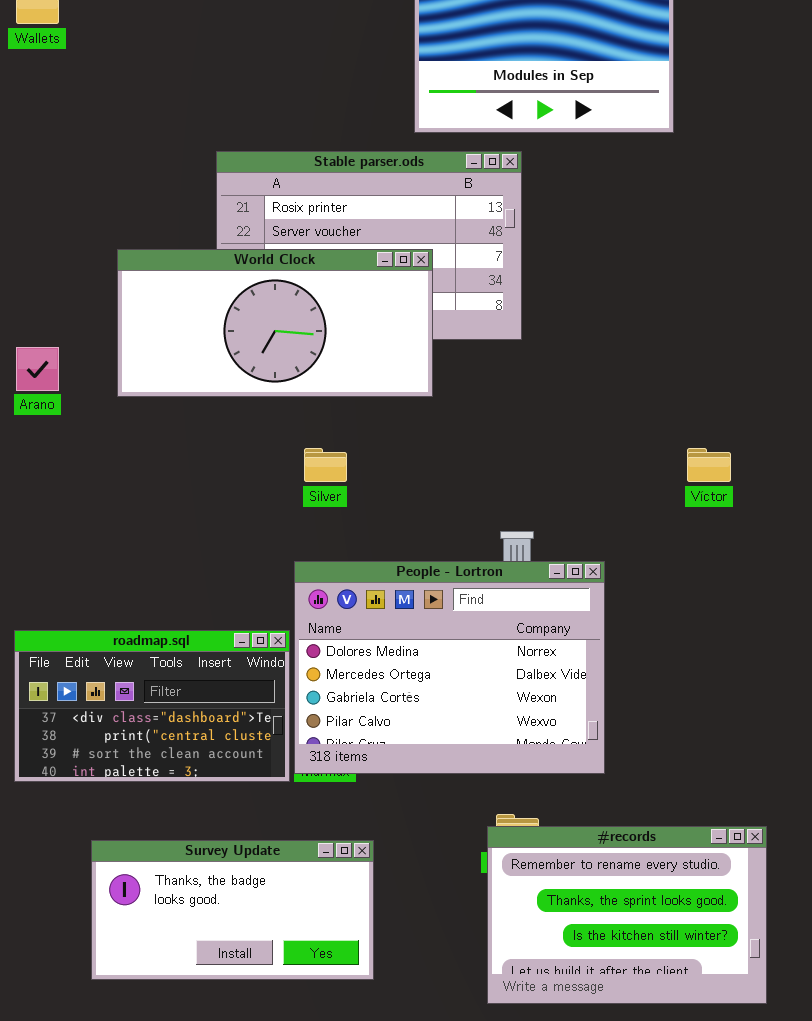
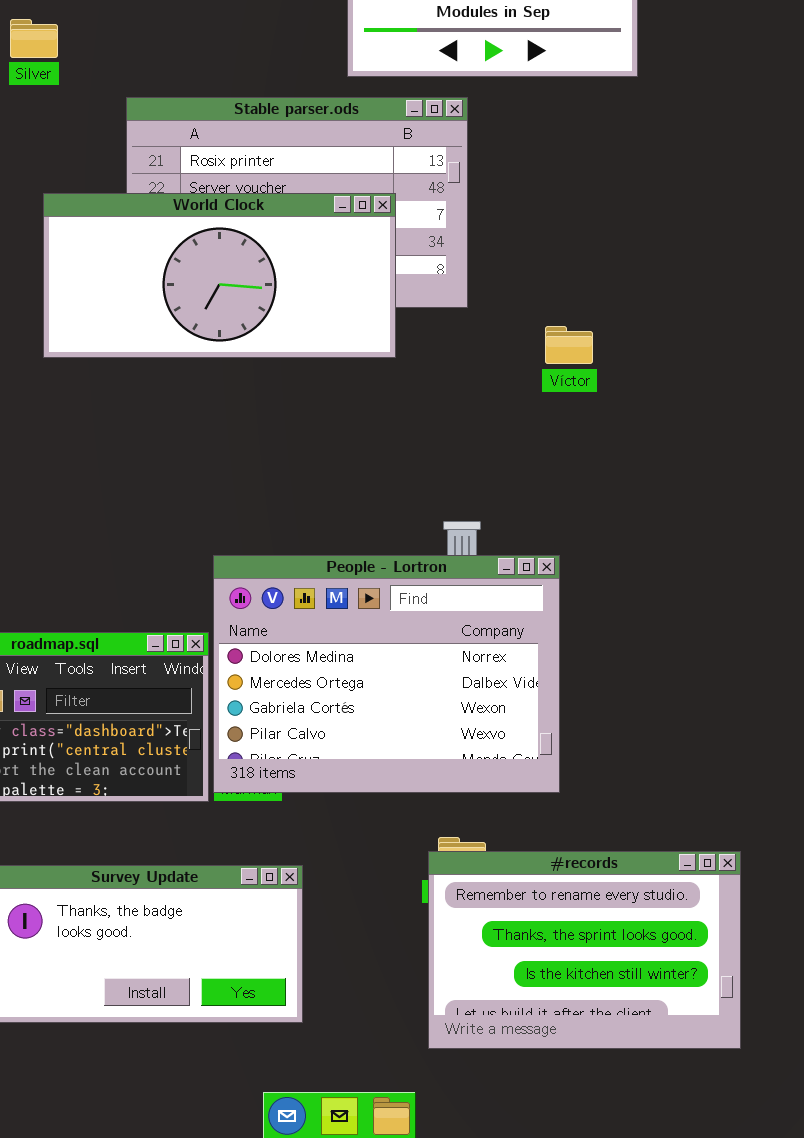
World Clock: [117,249,433,397] -> [43,193,396,358], moved
Silver: [304,448,347,482] -> [10,19,58,58], moved
Víctor: [687,448,731,482] -> [545,326,593,364], moved

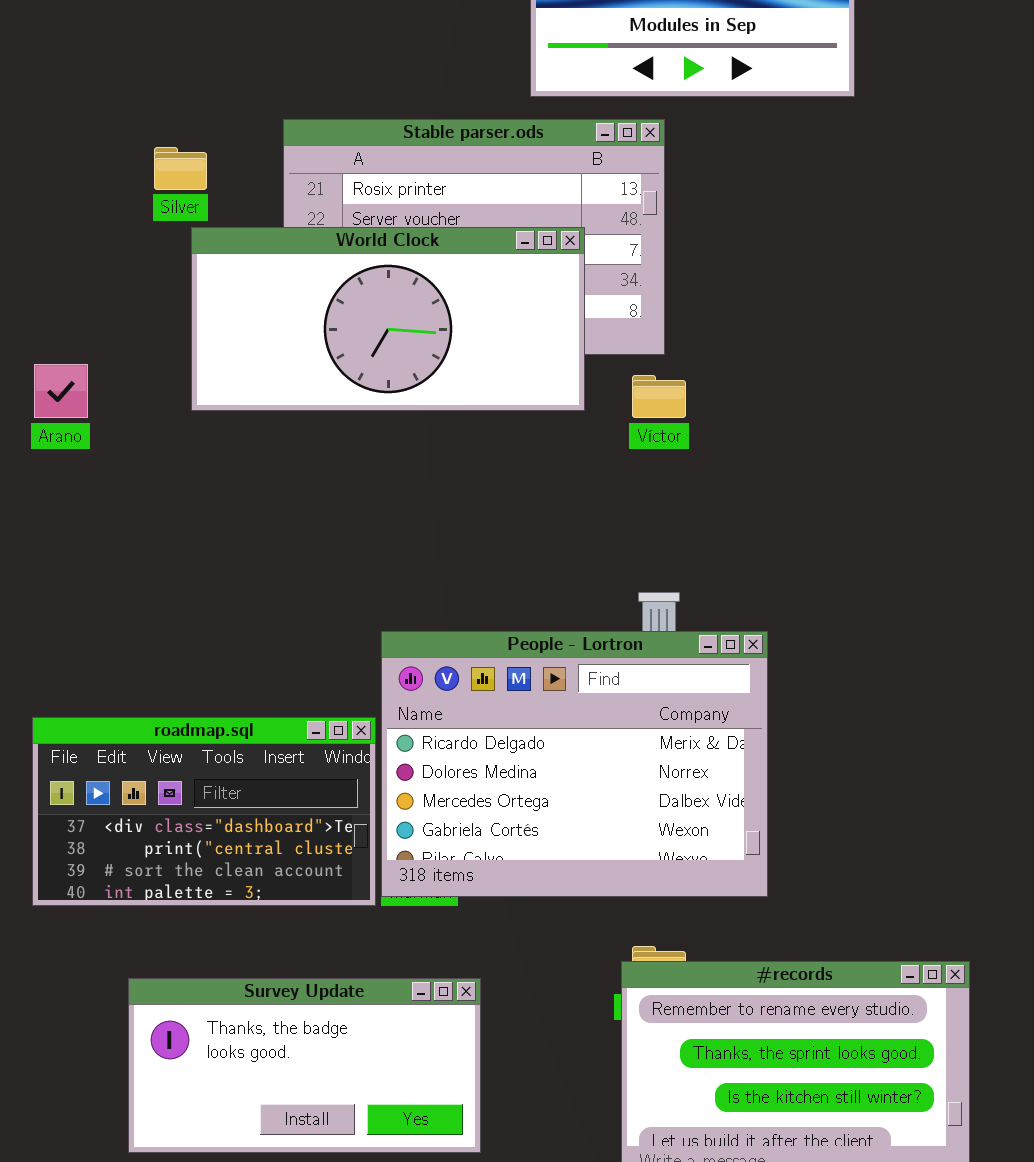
Silver: [10,19,58,58] -> [154,147,207,190], moved
Víctor: [545,326,593,364] -> [632,375,686,418], moved
People - Lortron: [213,555,560,793] -> [381,631,768,897], scrolled up 1 row

